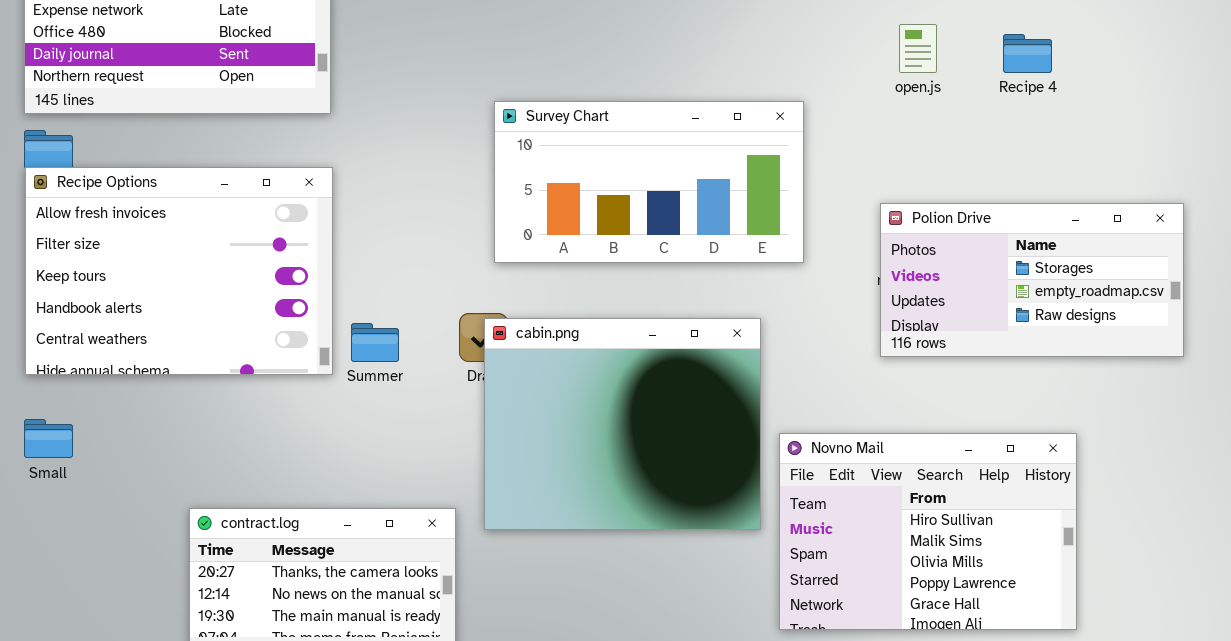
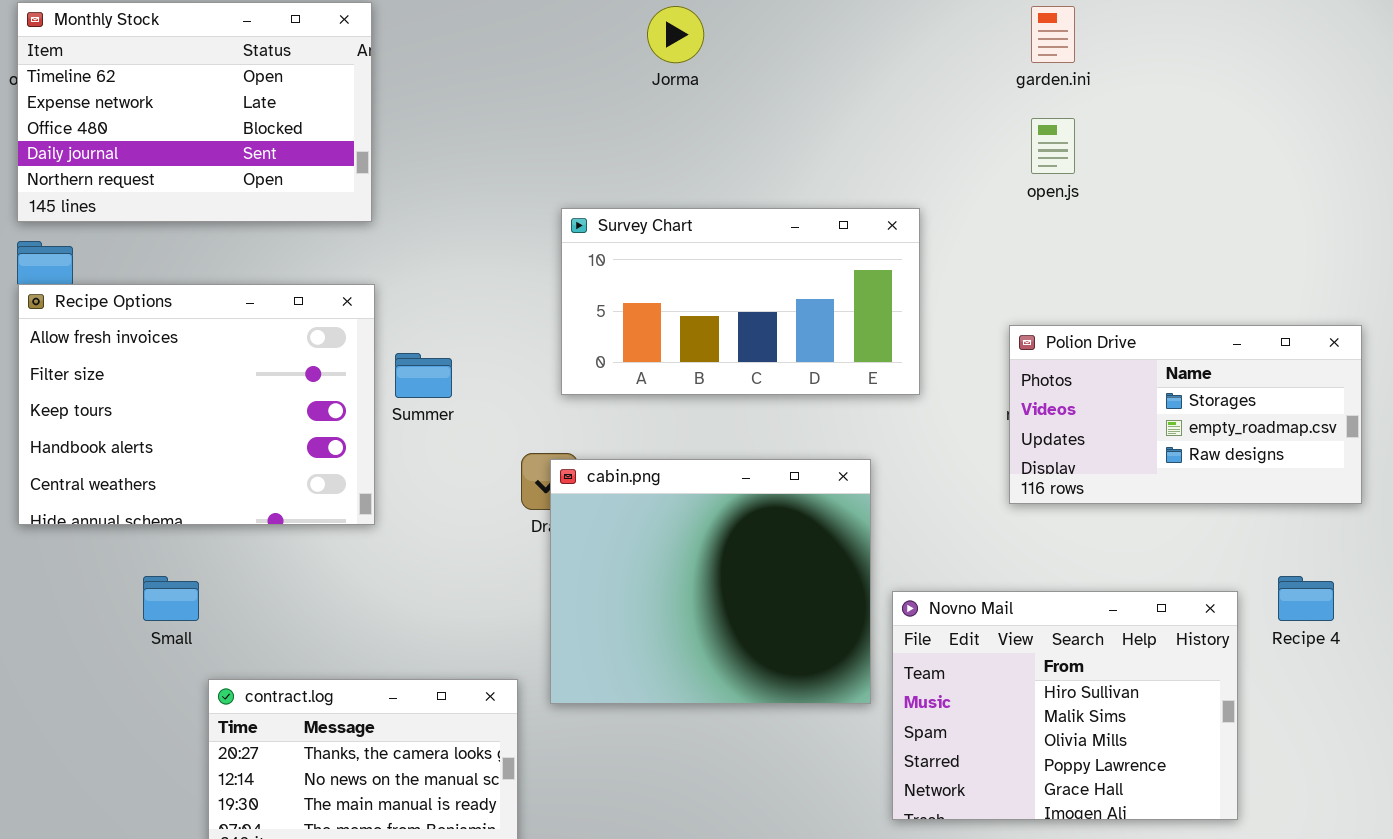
Recipe 4: [1003,34,1052,73] -> [1278,576,1334,621], moved
Summer: [351,323,399,362] -> [395,353,452,398], moved
Small: [24,419,73,458] -> [143,576,199,621], moved

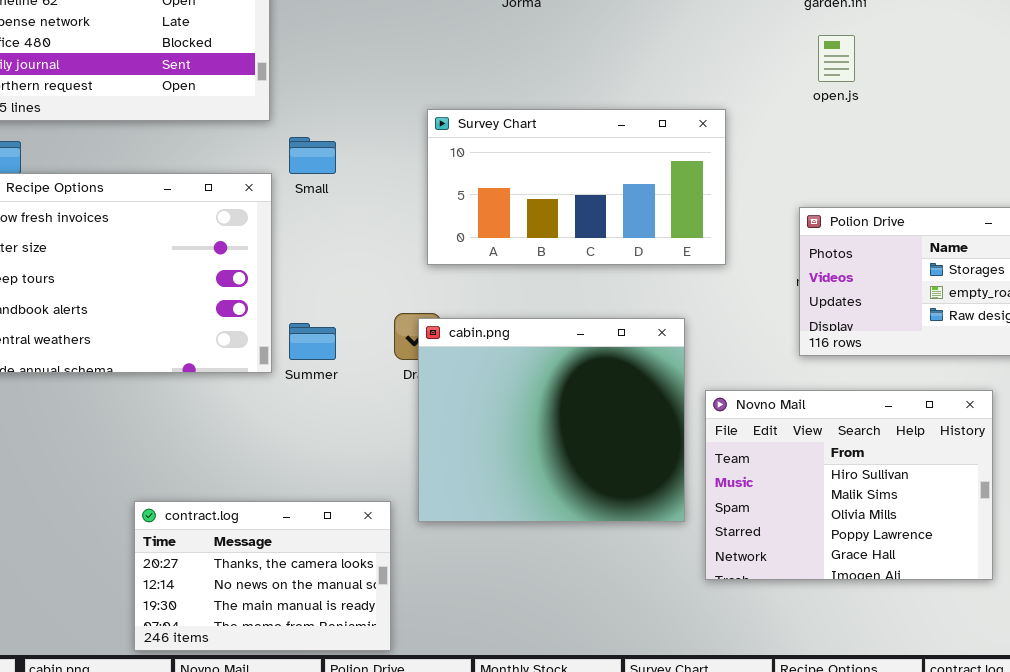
Summer: [395,353,452,398] -> [289,323,336,360], moved
Small: [143,576,199,621] -> [289,137,336,174], moved
Novno Mail: [892,591,1238,820] -> [705,390,993,580], moved

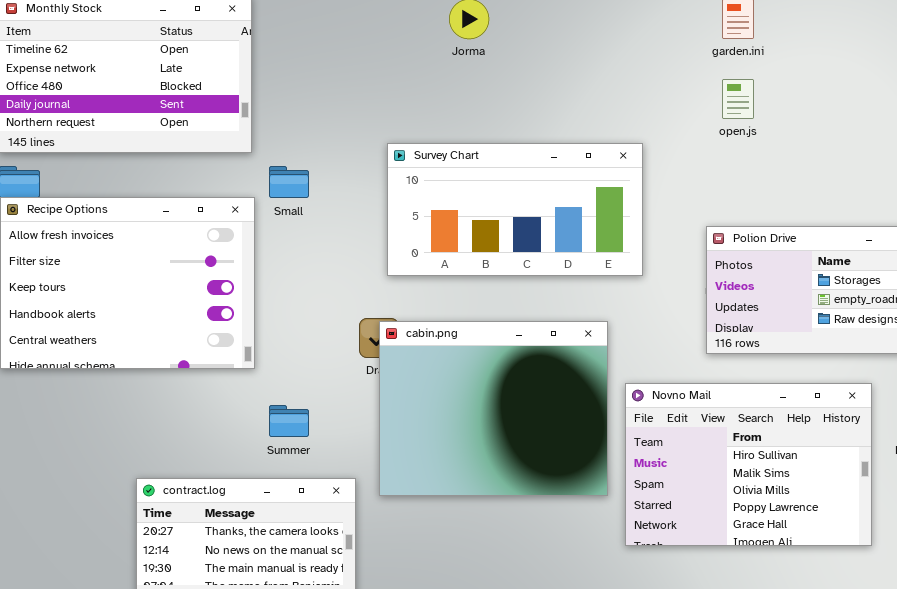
Summer: [289,323,336,360] -> [269,405,309,437], moved

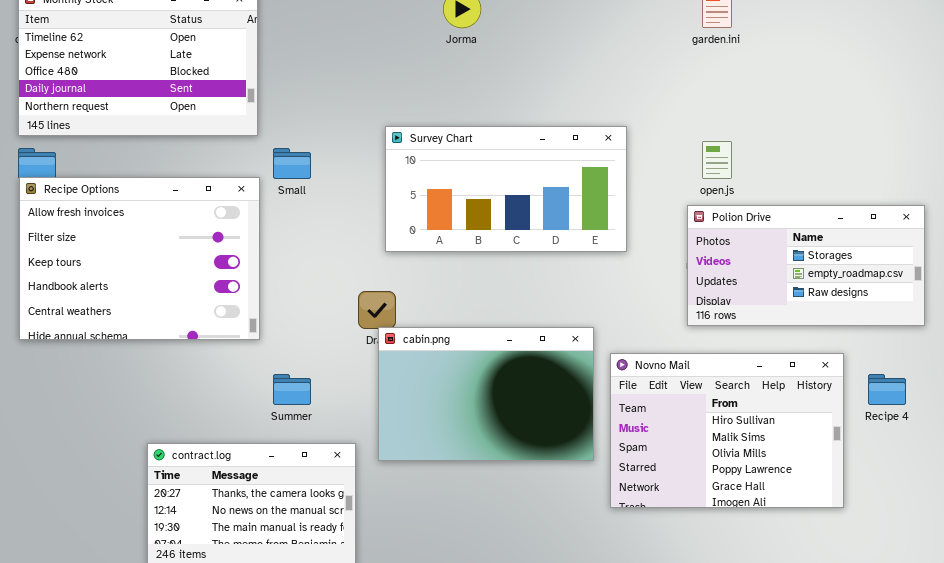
open.js: [722,79,754,119] -> [702,141,732,179], moved
cabin.png: [379,321,608,496] -> [378,327,594,461], resized

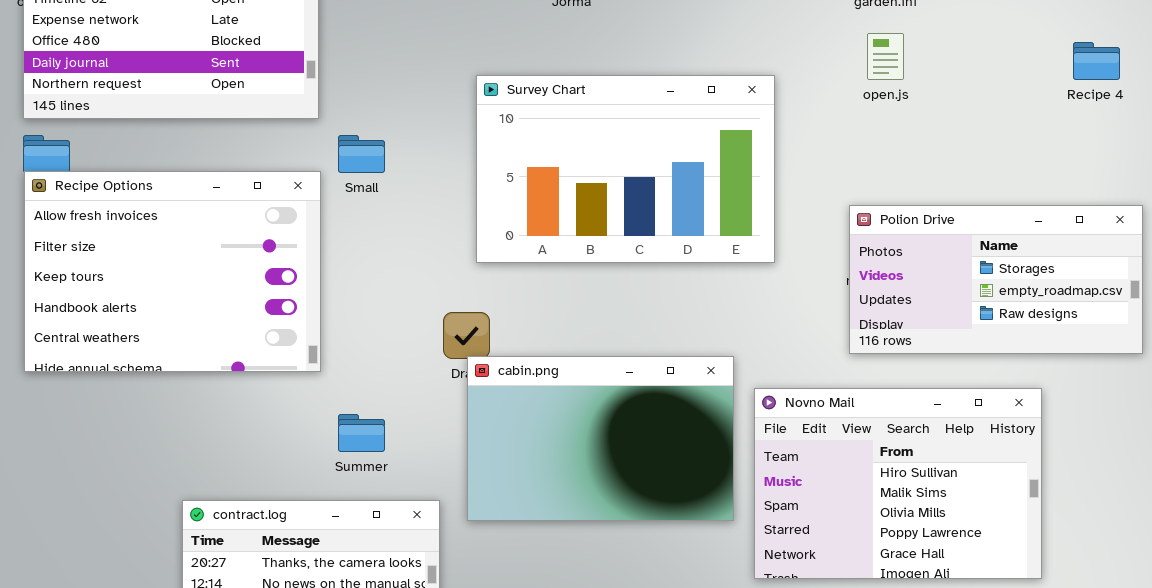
Survey Chart: [385,126,627,252] -> [476,75,775,263], resized
open.js: [702,141,732,179] -> [867,33,904,80], moved
Recipe 4: [868,374,906,405] -> [1073,42,1120,80], moved

